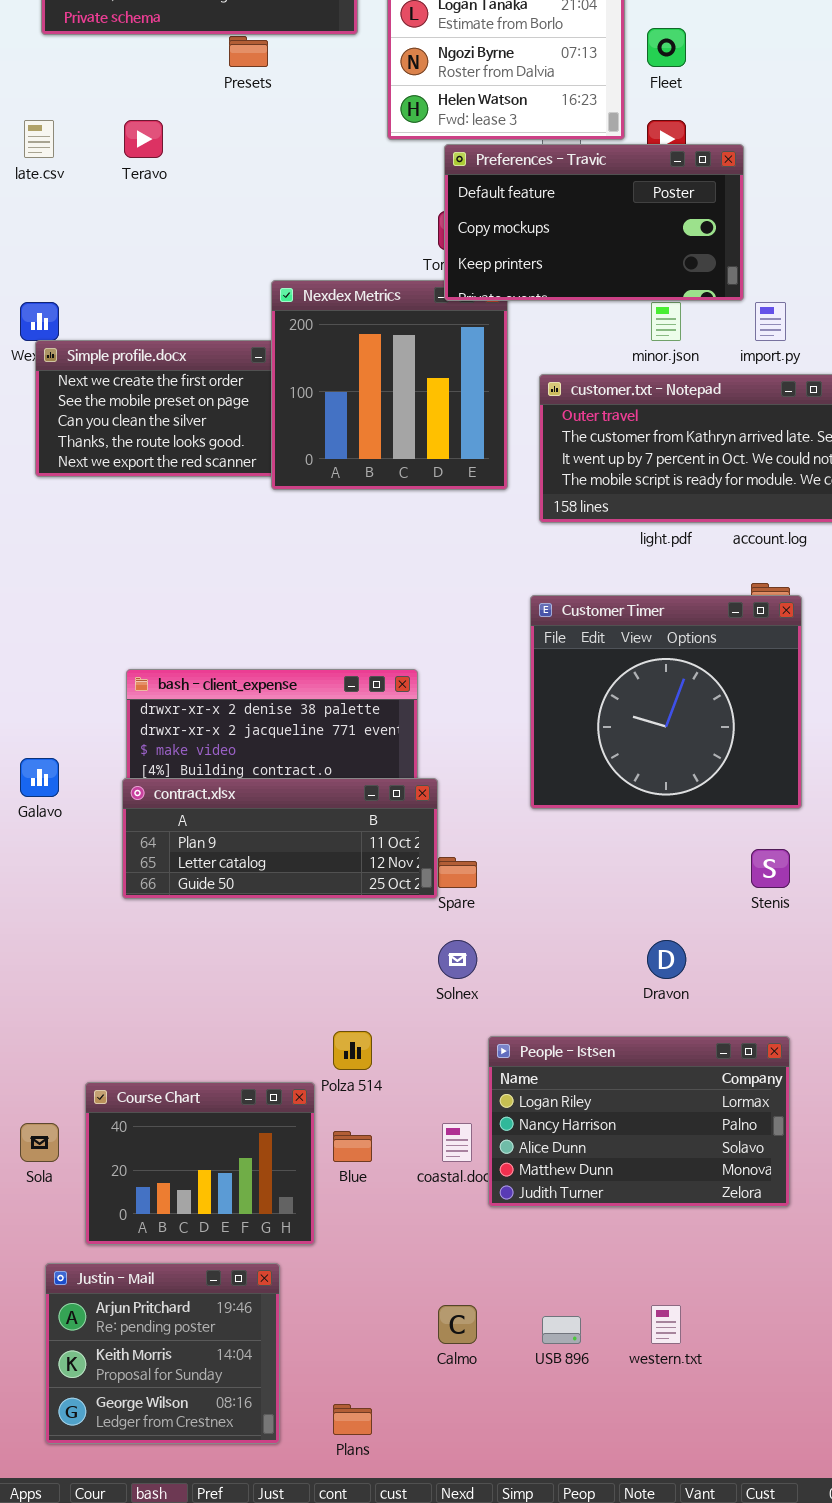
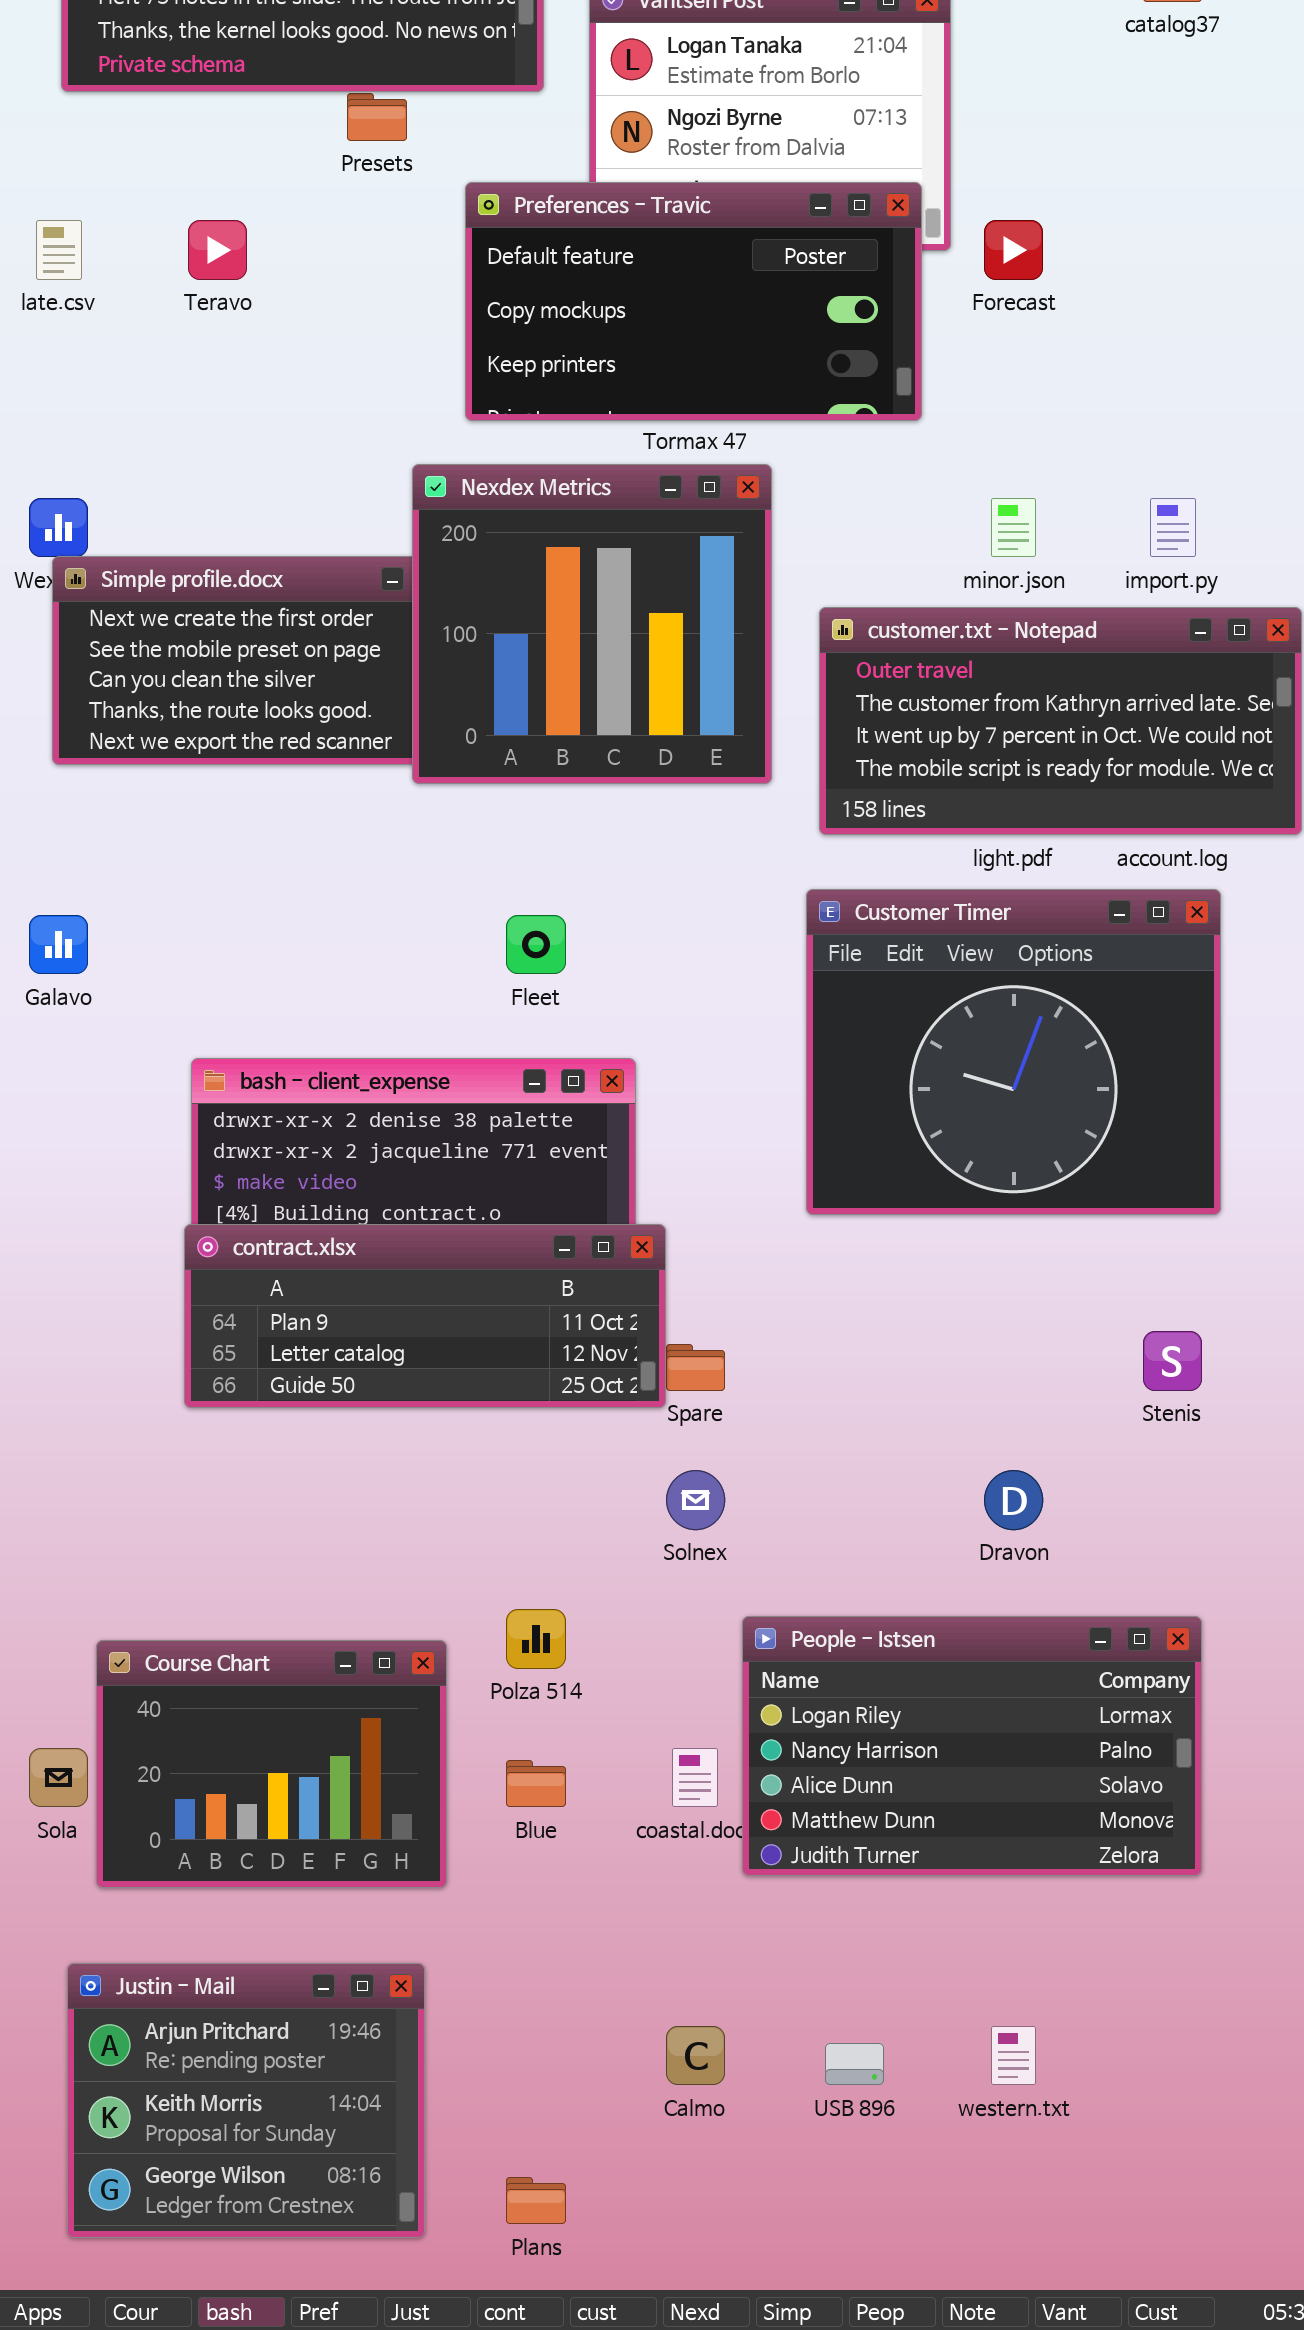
Fleet: [647,28,686,67] -> [506,915,566,974], moved
Preferences - Travic: [444,144,744,301] -> [465,182,922,421], moved
Customer Timer: [530,595,802,809] -> [806,889,1221,1215], moved
Galavo: [20,758,59,797] -> [29,915,88,974], moved
Course Chart: [85,1082,315,1245] -> [96,1640,447,1888], moved

